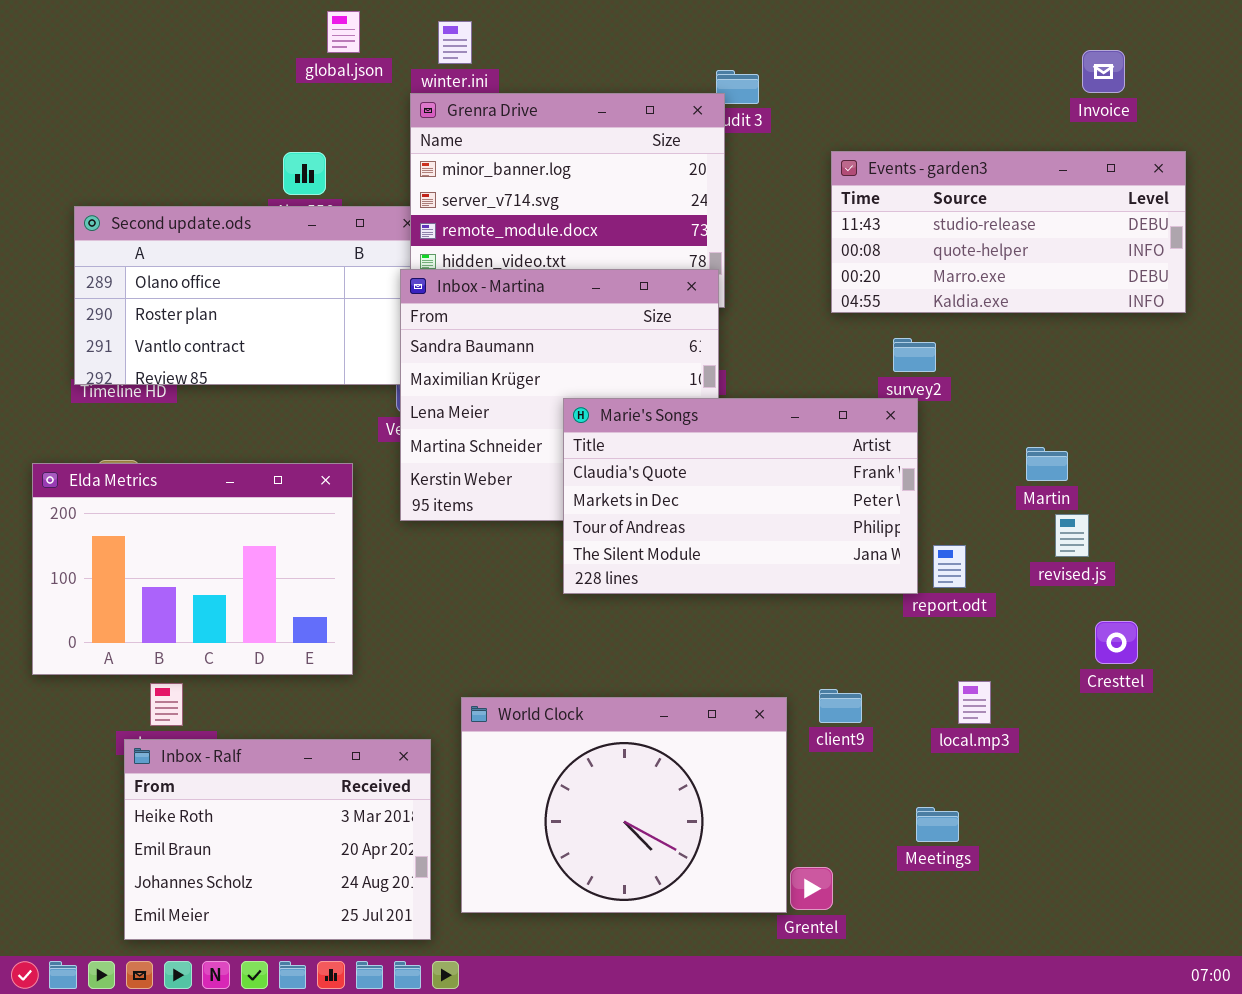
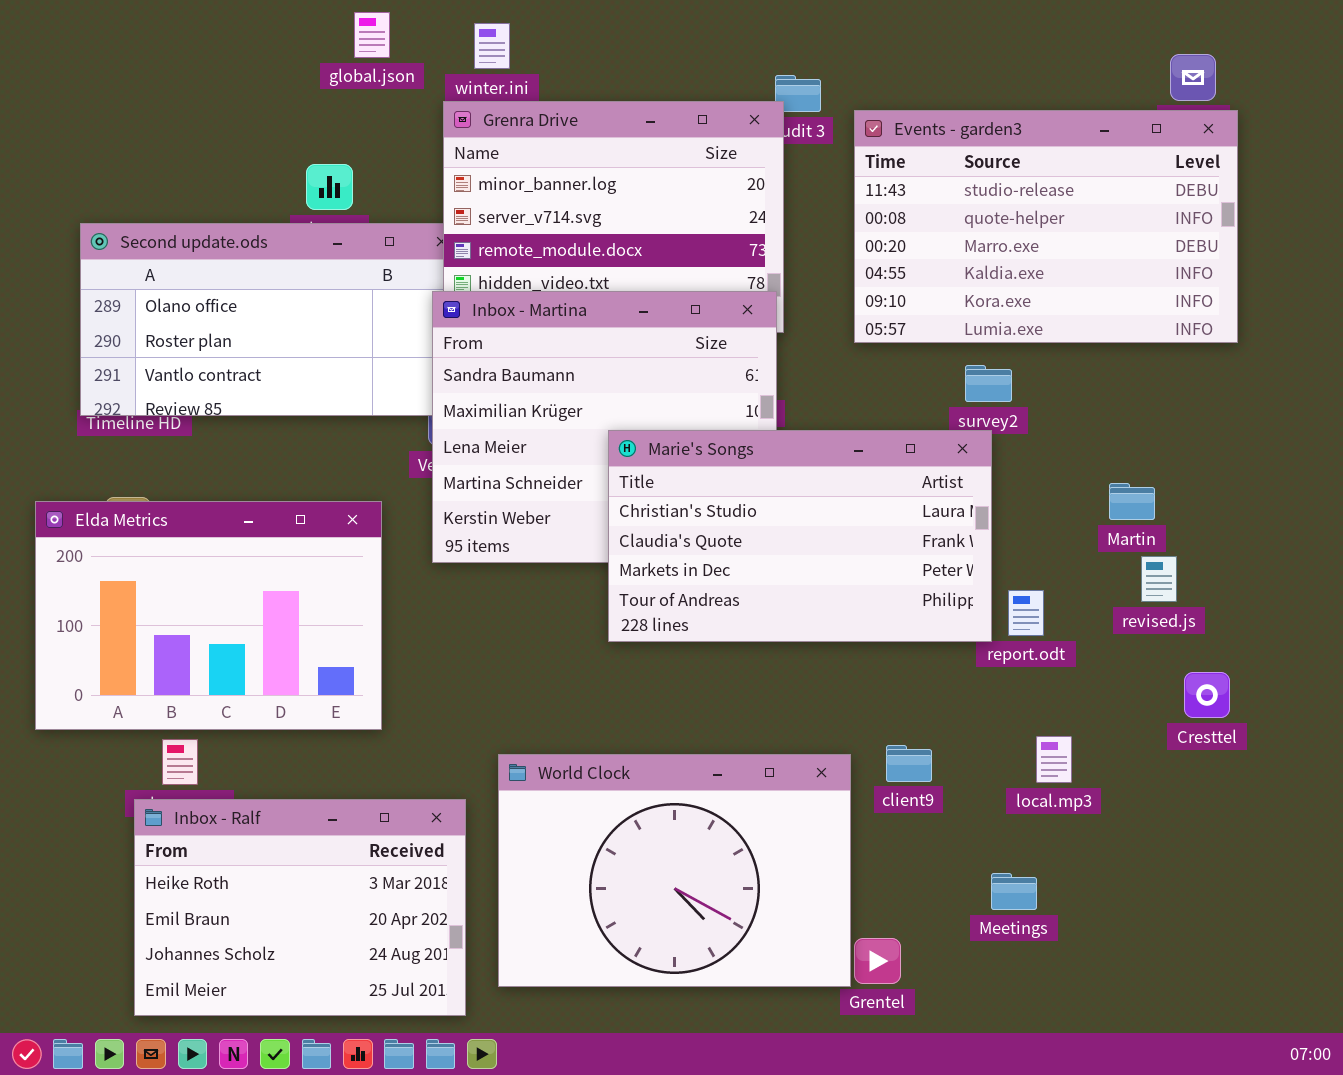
Events - garden3: [831,151,1186,313] -> [854,110,1238,343], moved, resized
Marie's Songs: [563,398,918,594] -> [608,430,992,642], scrolled up 1 row

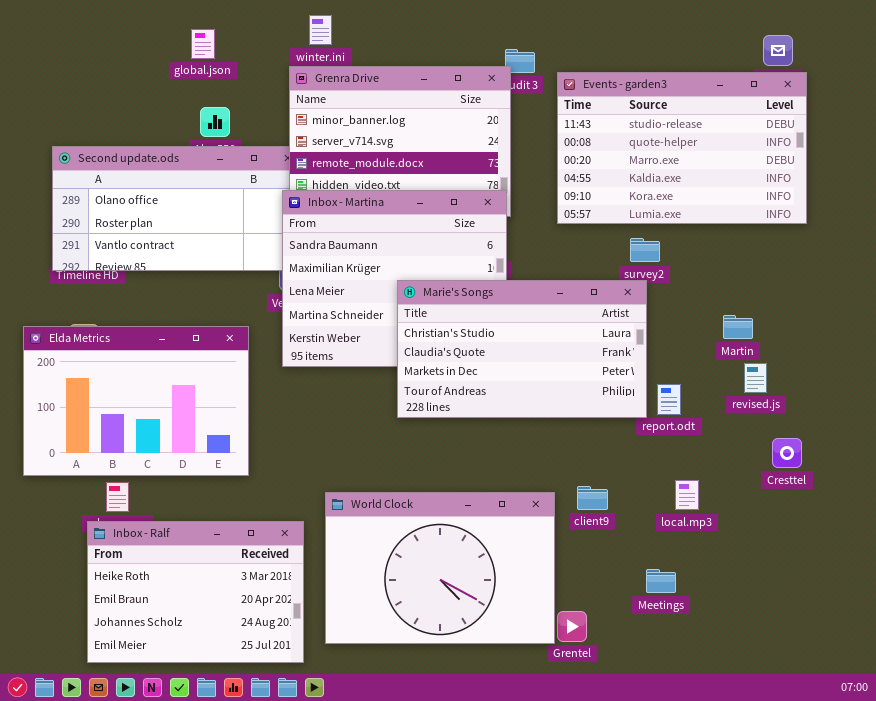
global.json: [354,12,390,58] -> [191,29,215,59], moved

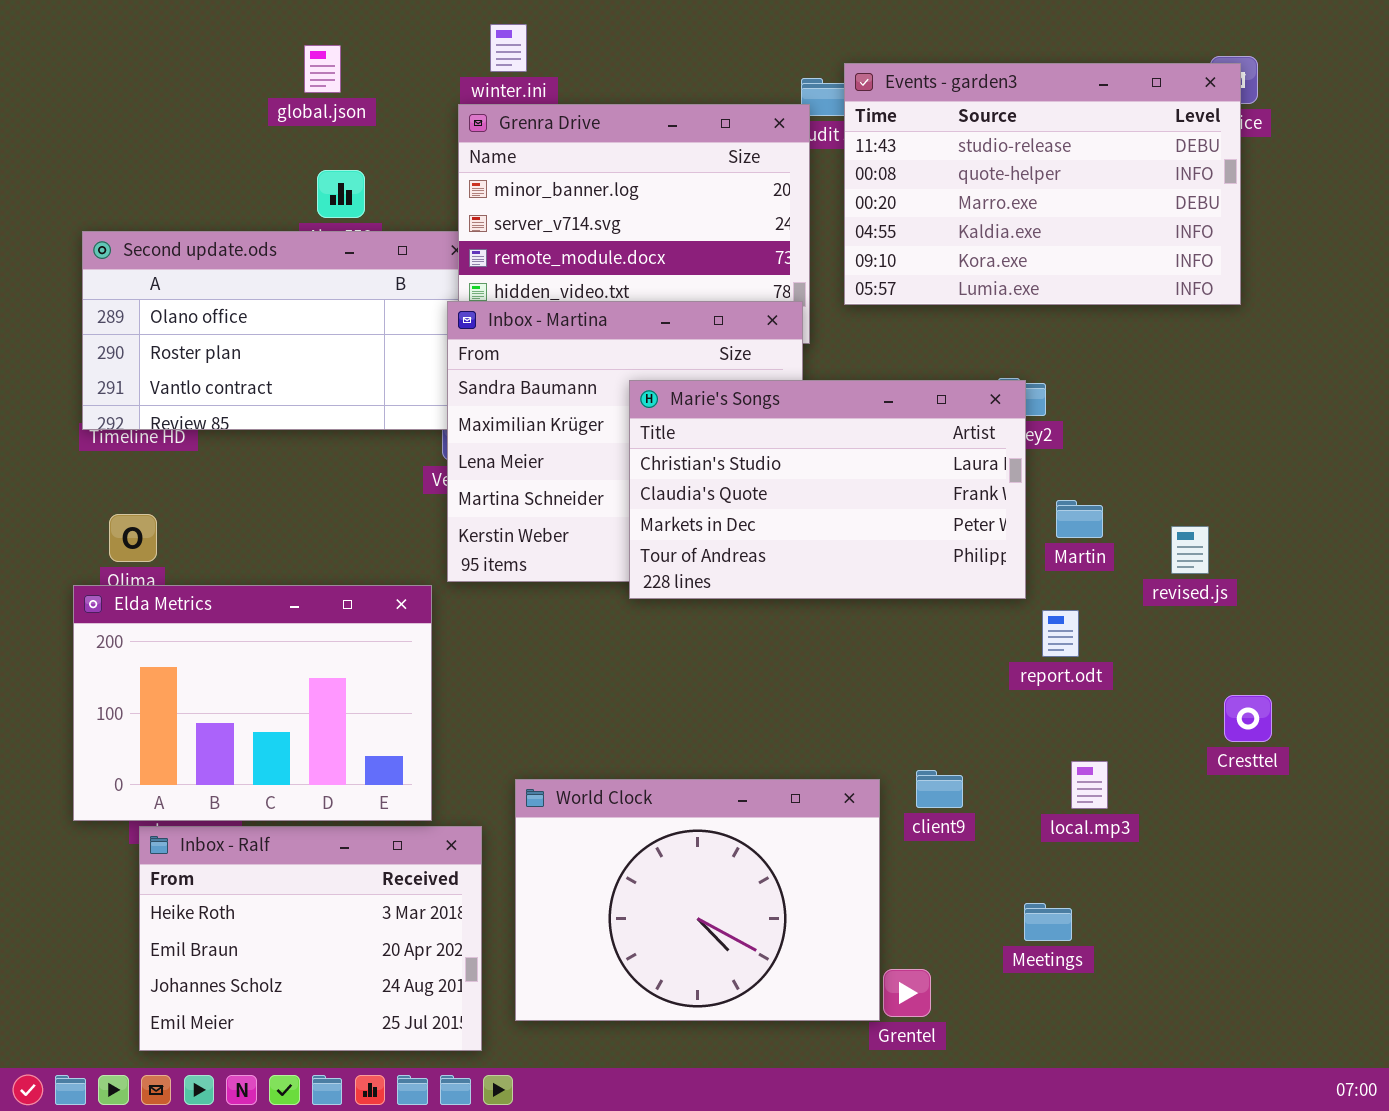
Events - garden3: [557,72,807,224] -> [844,63,1241,305], moved
Marie's Songs: [397,280,647,418] -> [629,380,1026,599], moved
Martin: [723,315,753,339] -> [1056,500,1103,538], moved
Elda Metrics: [23,326,249,476] -> [73,585,432,821], moved
revised.js: [744,363,767,393] -> [1171,526,1209,574], moved

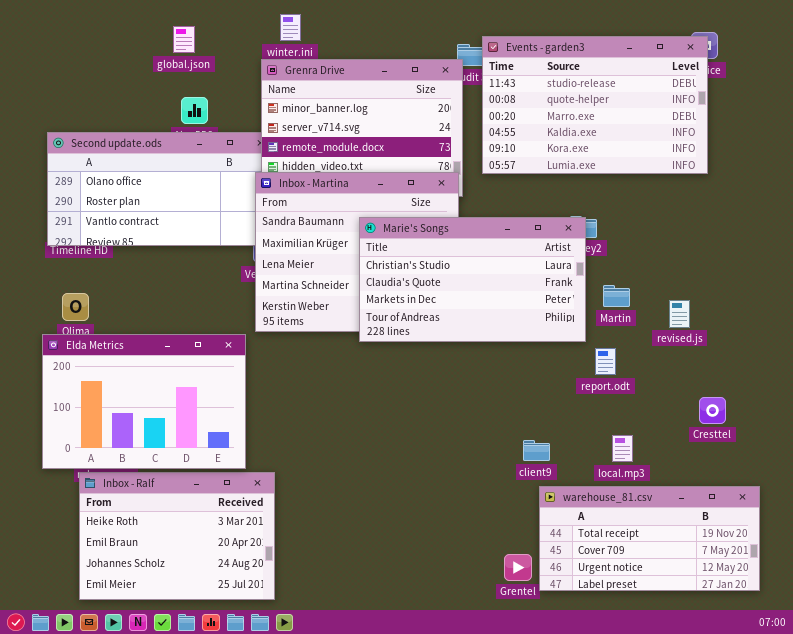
World Clock: [515,779,880,1021] -> none, closed
warehouse_81.csv: none -> [539,486,760,591], opened

